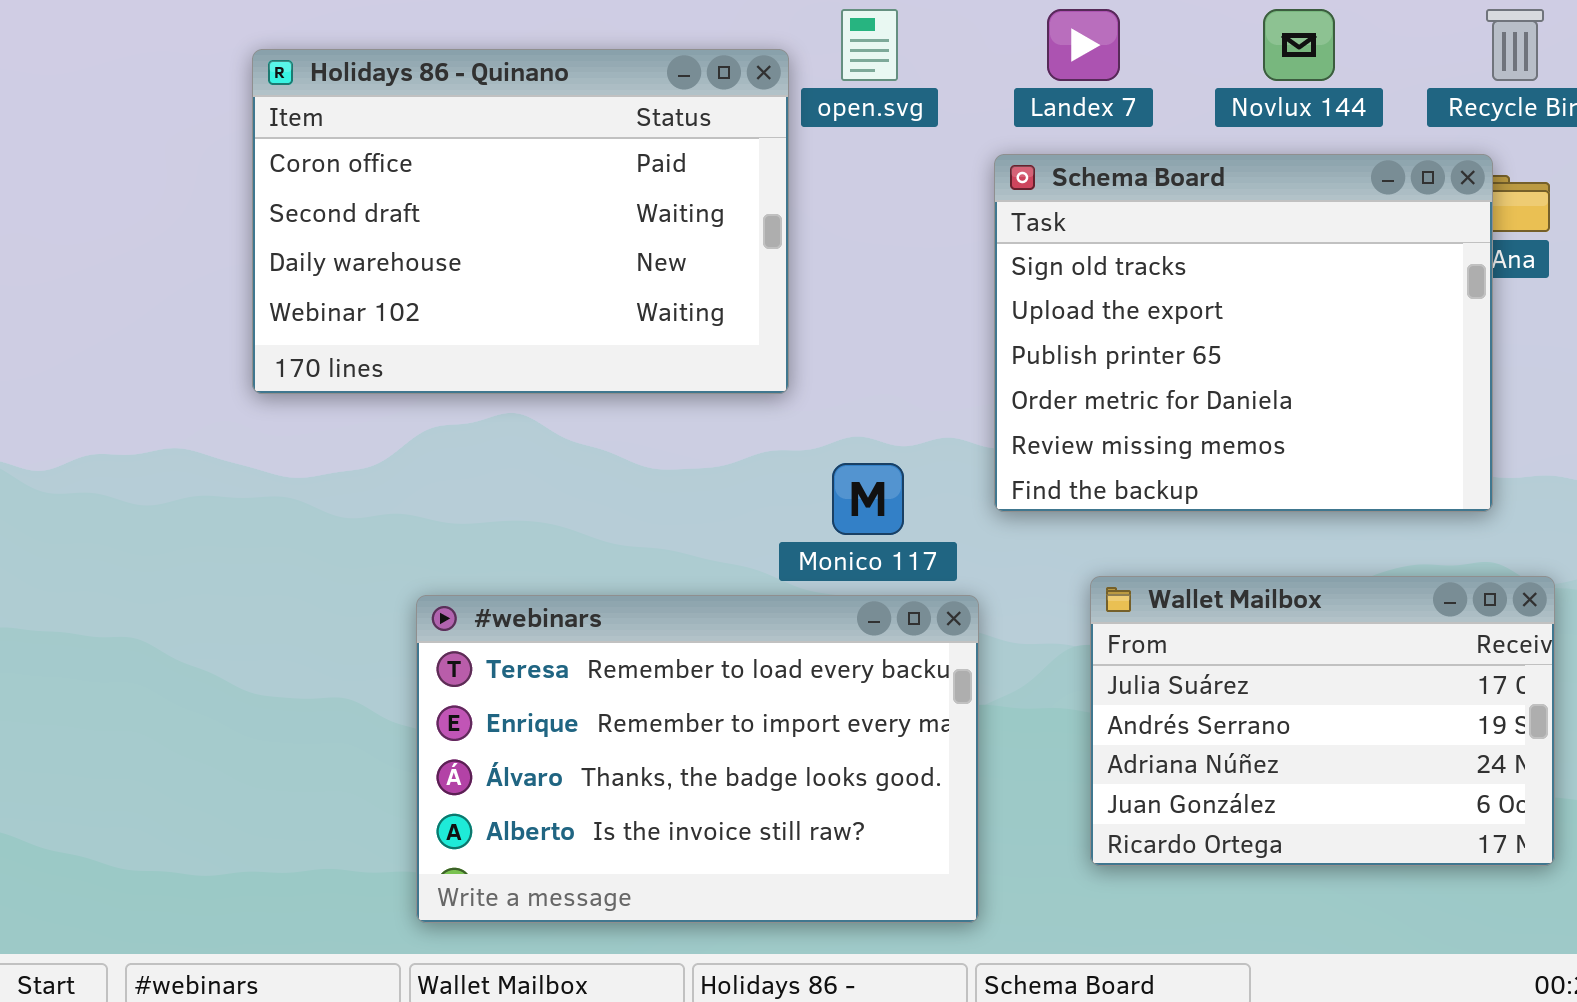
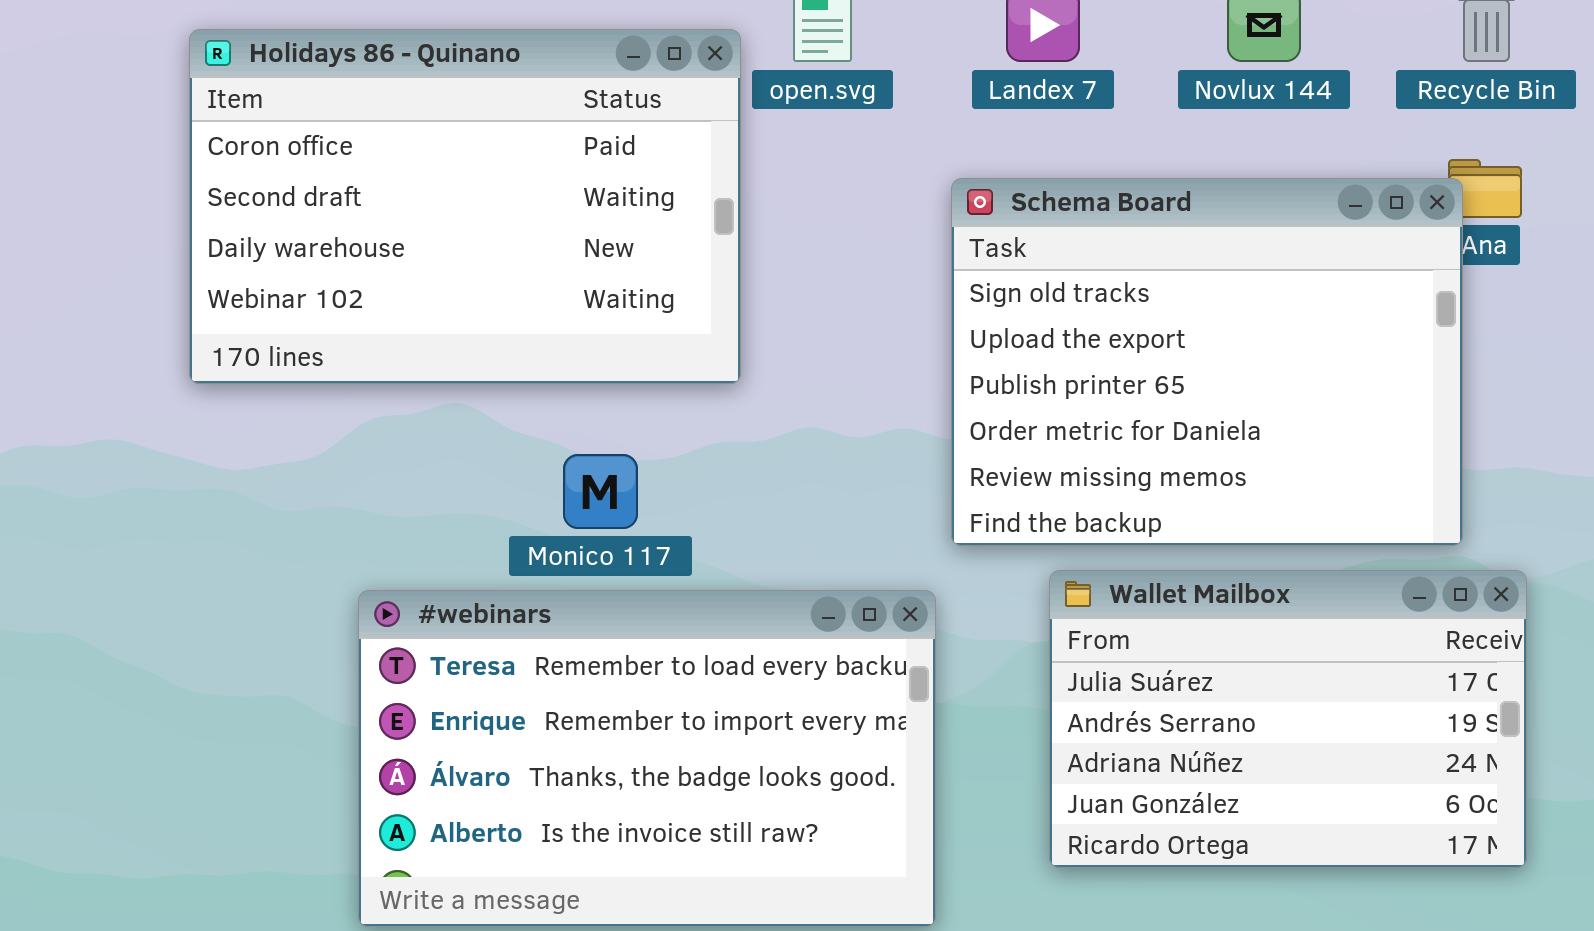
Schema Board: [994,154,1493,512] -> [951,178,1463,546], moved
Monico 117: [832,463,904,535] -> [563,454,638,529], moved

